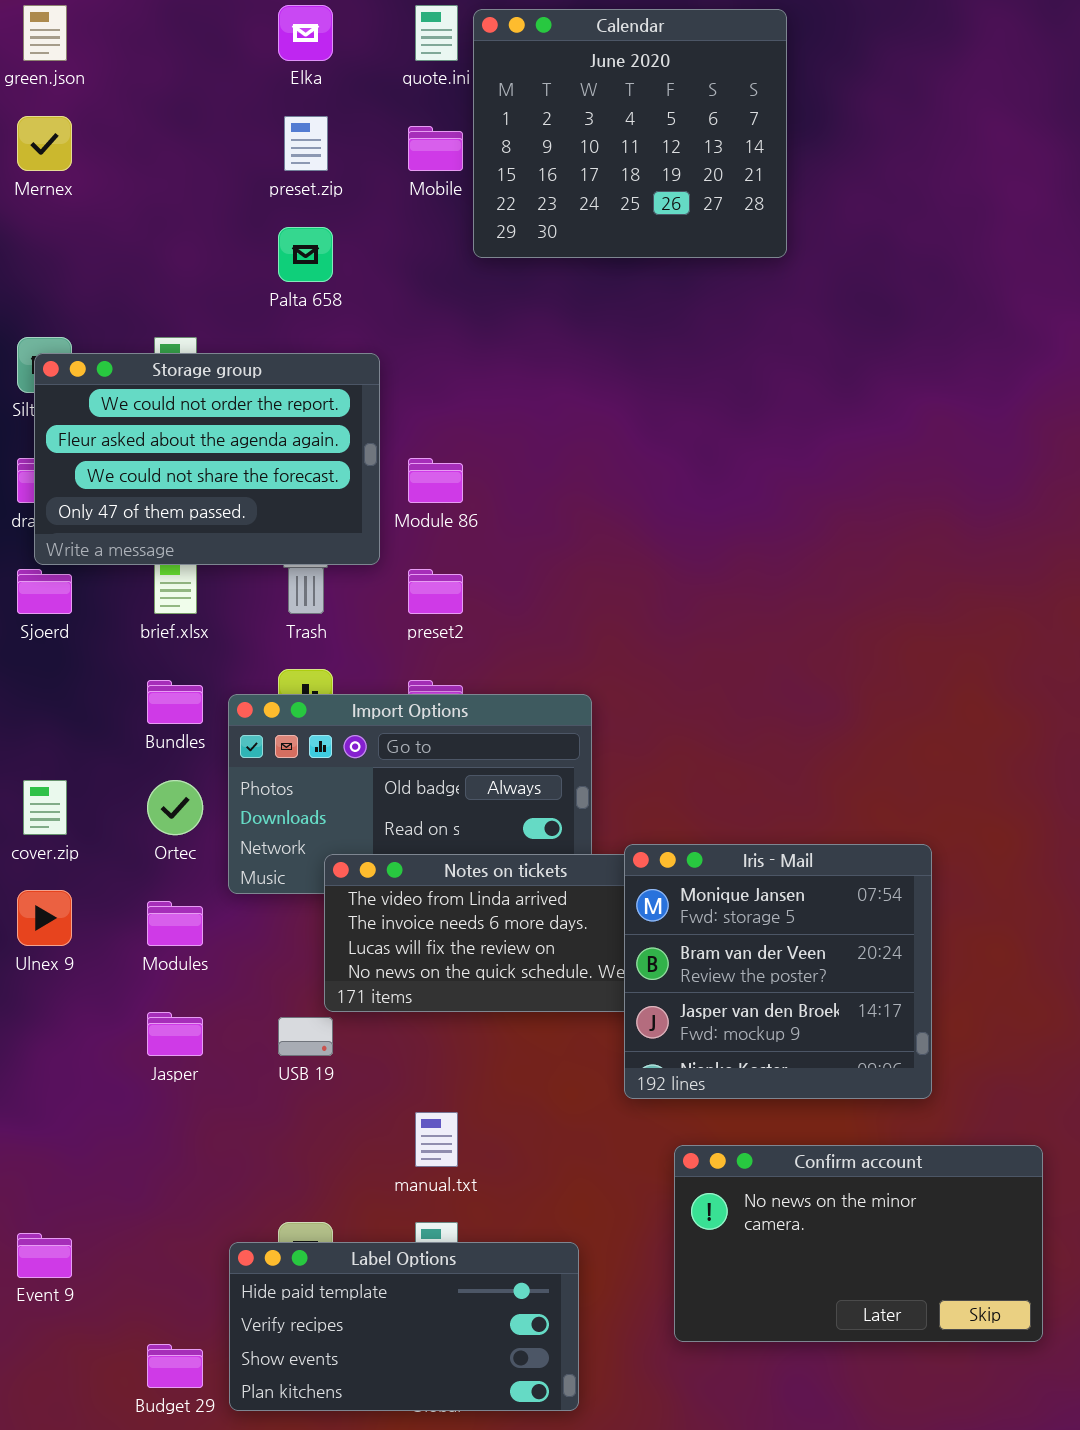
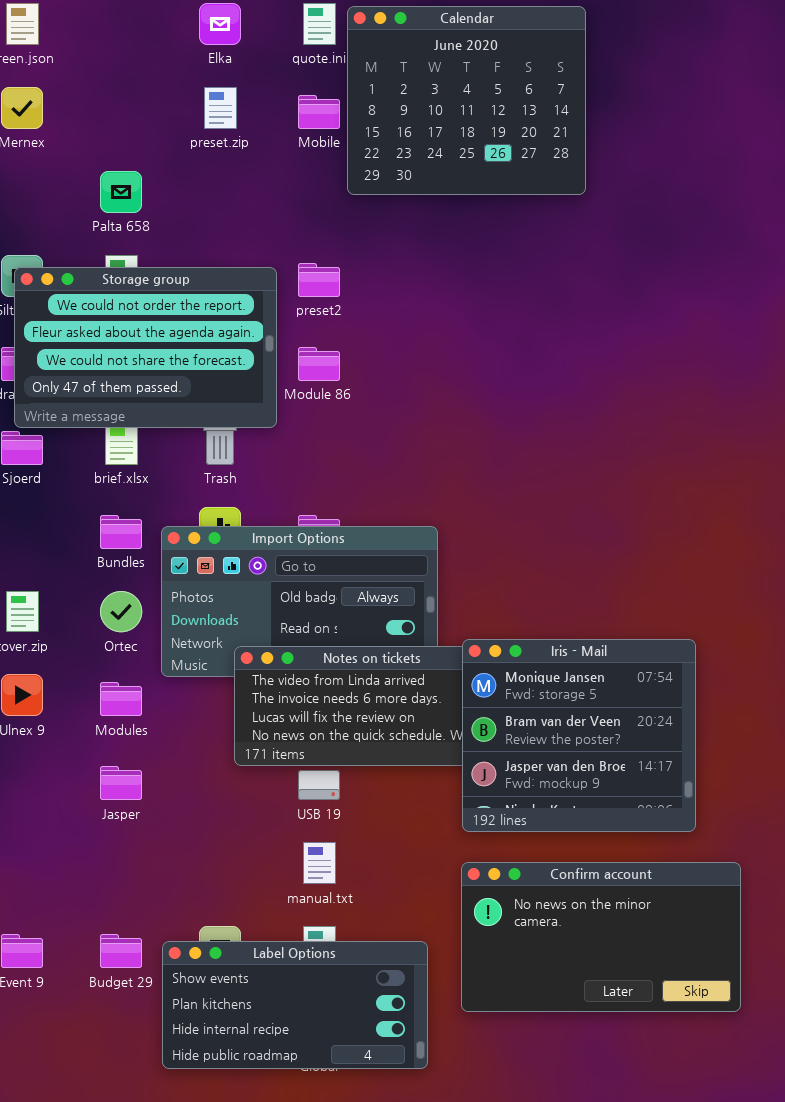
Palta 658: [278,227,333,282] -> [100,171,142,213], moved
preset2: [408,569,463,614] -> [298,263,340,297], moved
USB 19: [278,1017,333,1056] -> [298,770,340,800], moved
Confirm account: [674,1145,1043,1342] -> [461,862,741,1012], moved
Label Options: [229,1242,579,1411] -> [162,941,428,1069], scrolled down 2 rows
Budget 29: [147,1344,203,1388] -> [100,934,142,968], moved

